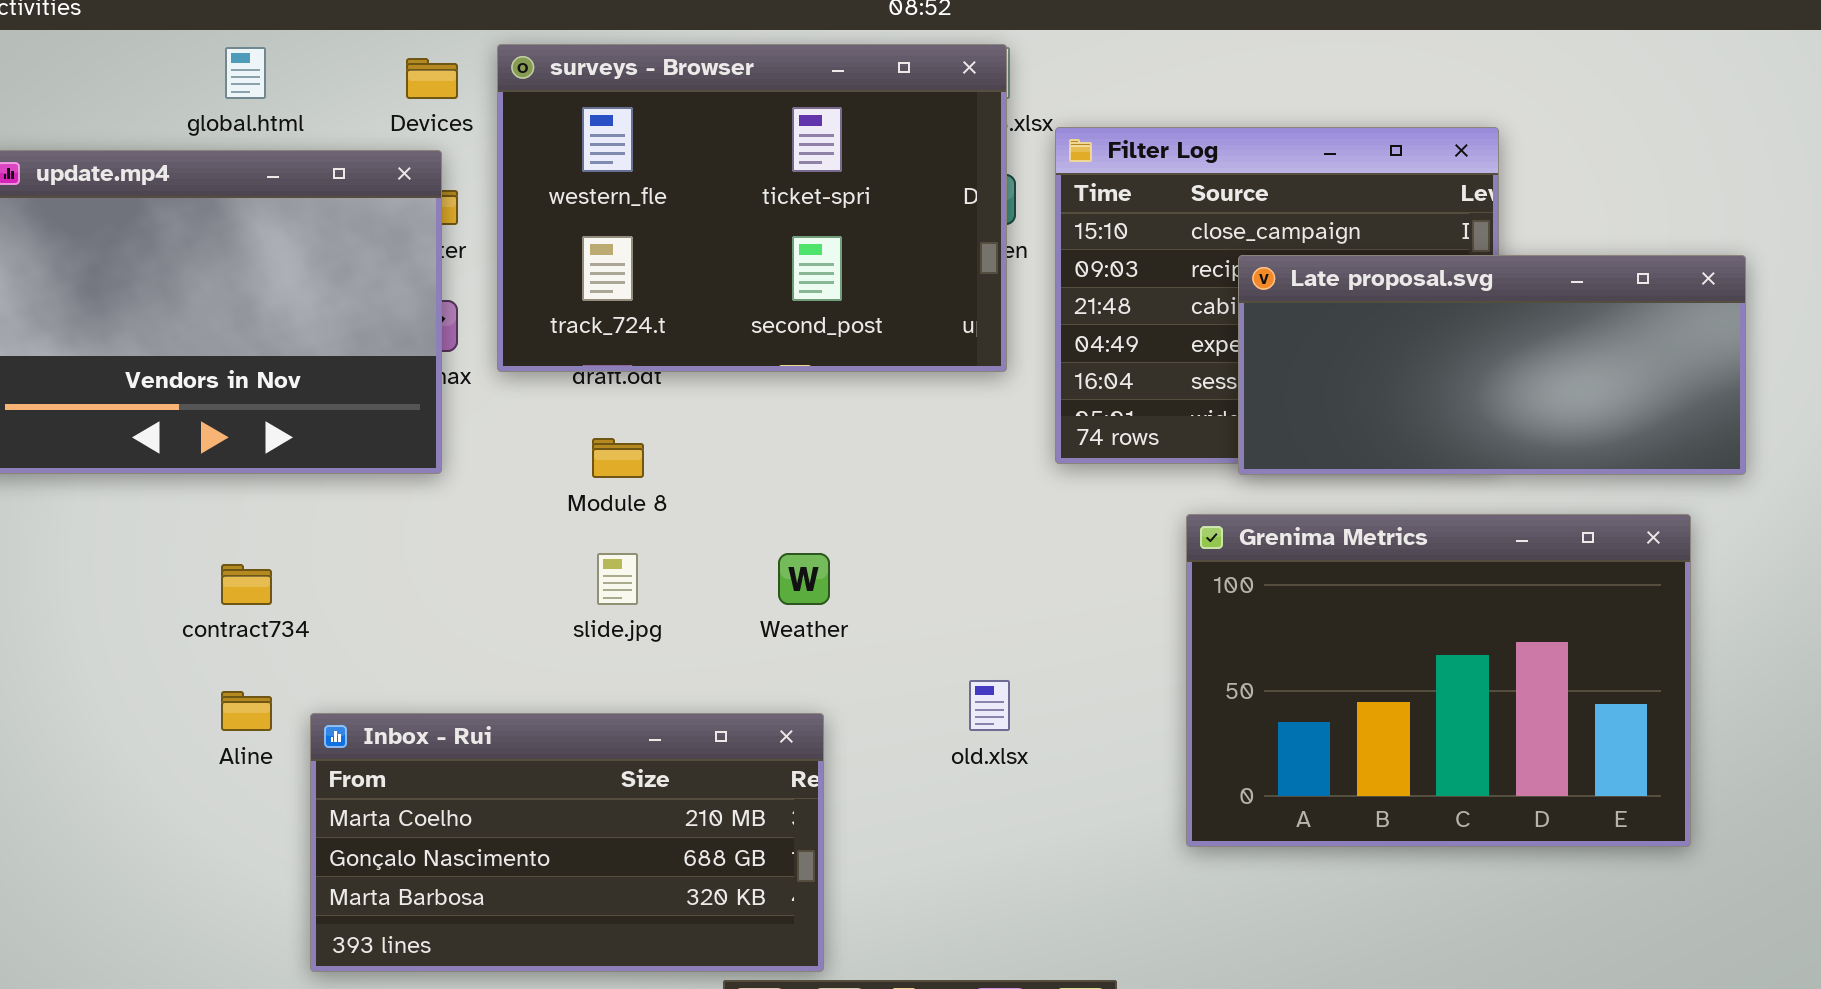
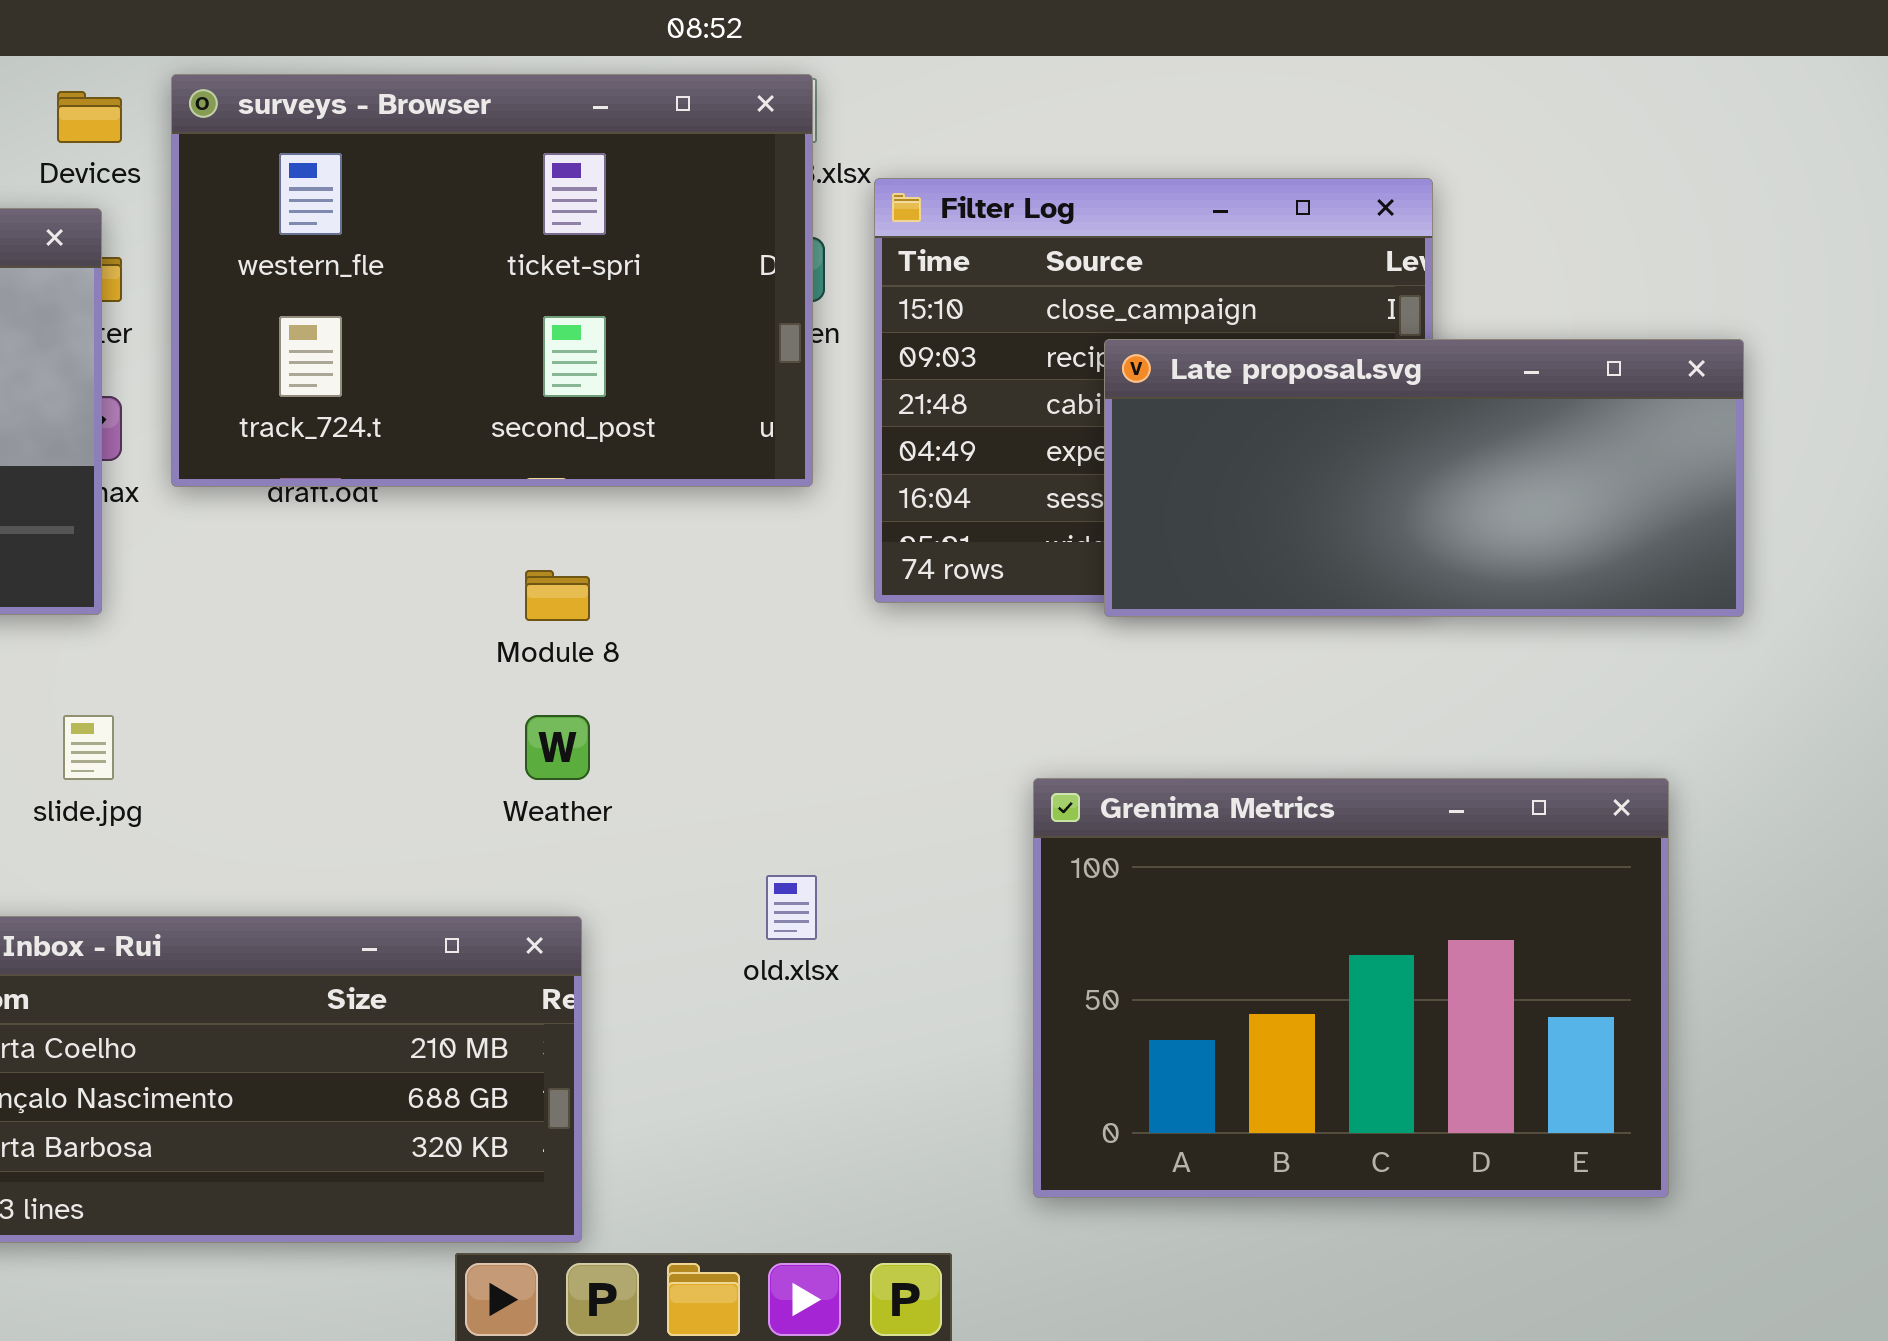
Module 8: [592,438,644,478] -> [525,570,590,621], moved
Grenima Metrics: [1186,514,1691,847] -> [1033,778,1669,1198], moved
slide.jpg: [597,553,638,605] -> [63,715,114,780], moved

